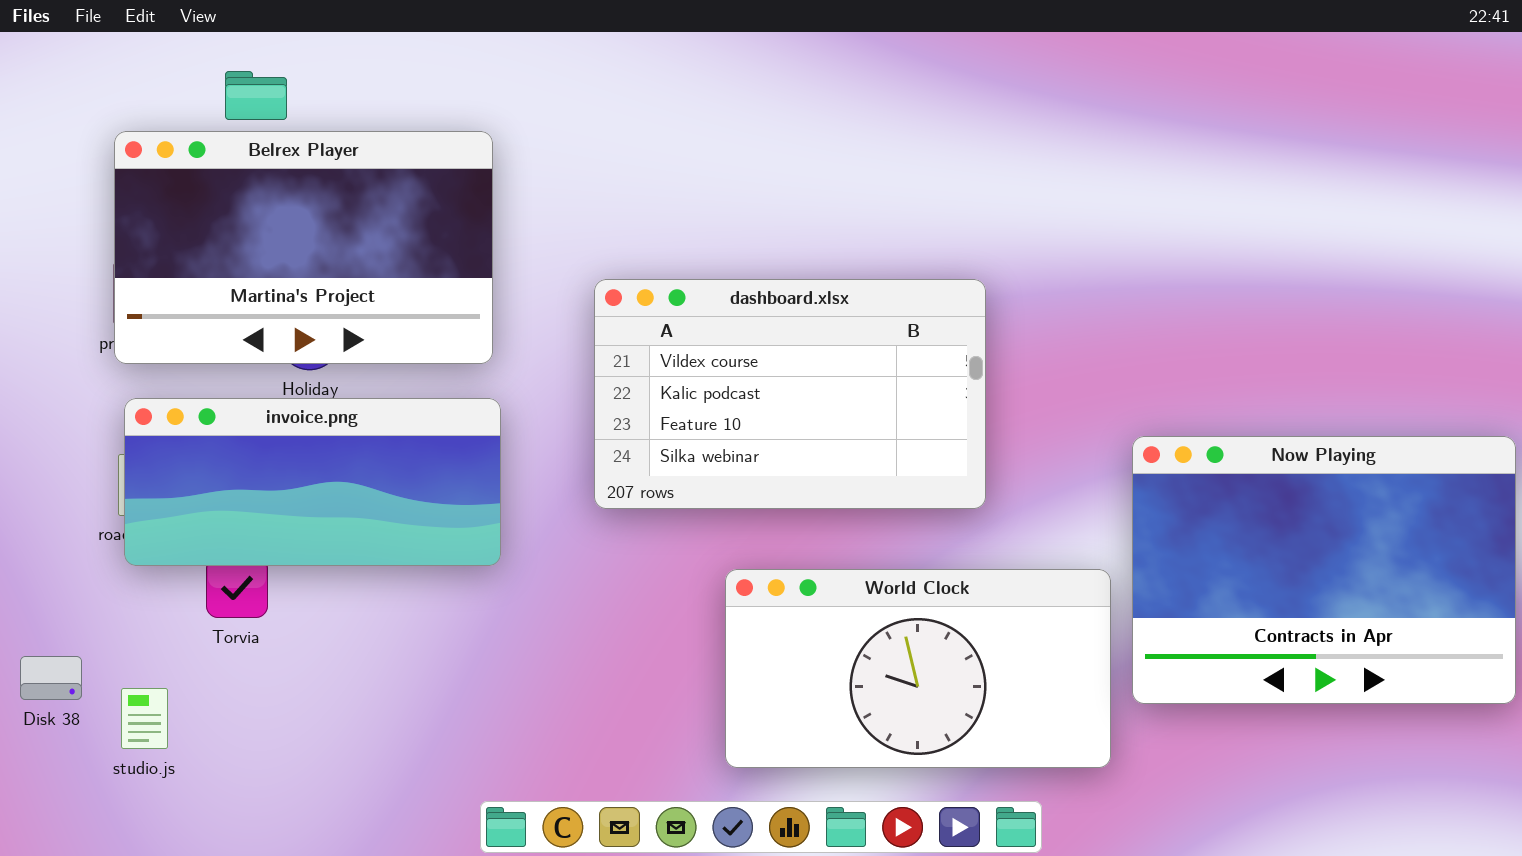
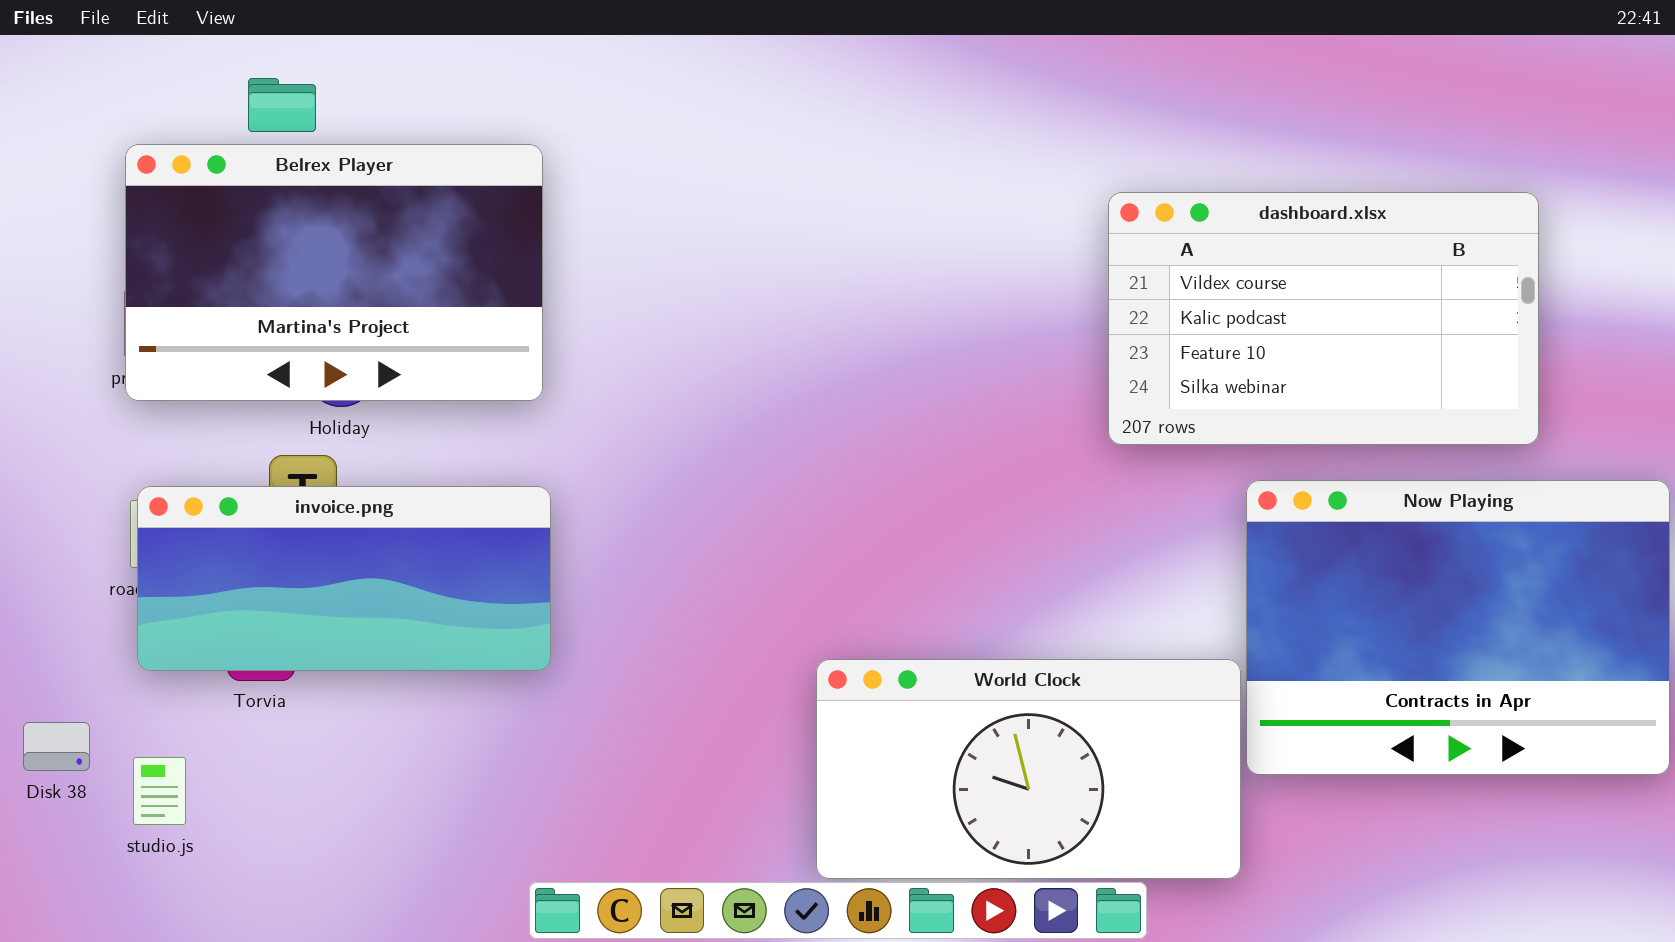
dashboard.xlsx: [594,279,986,509] -> [1108,192,1539,445], moved
invoice.png: [124,398,501,566] -> [137,486,551,671], moved
World Clock: [725,569,1111,768] -> [816,659,1241,879], moved

